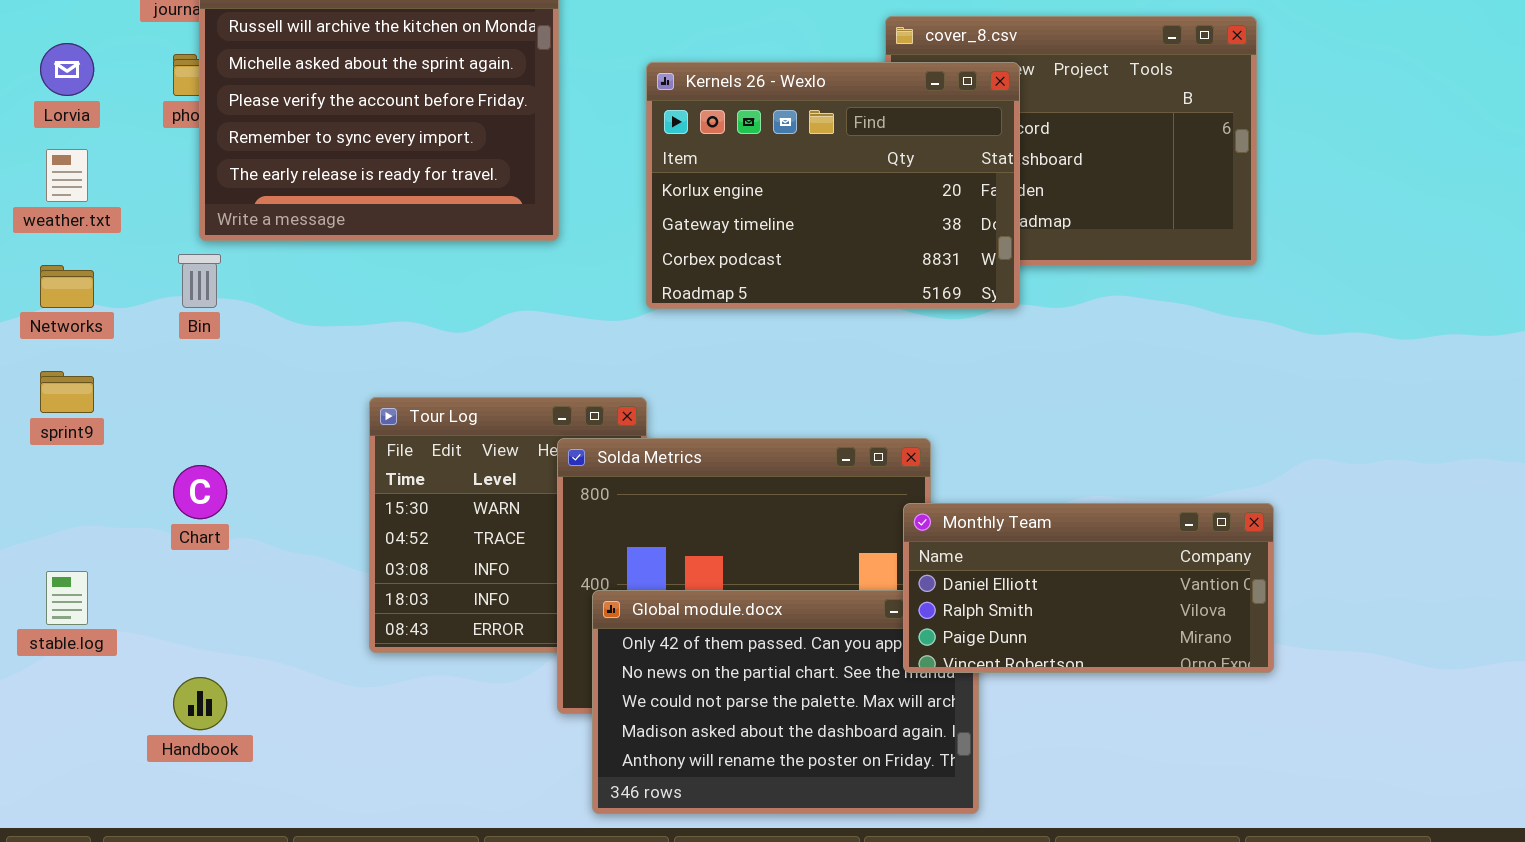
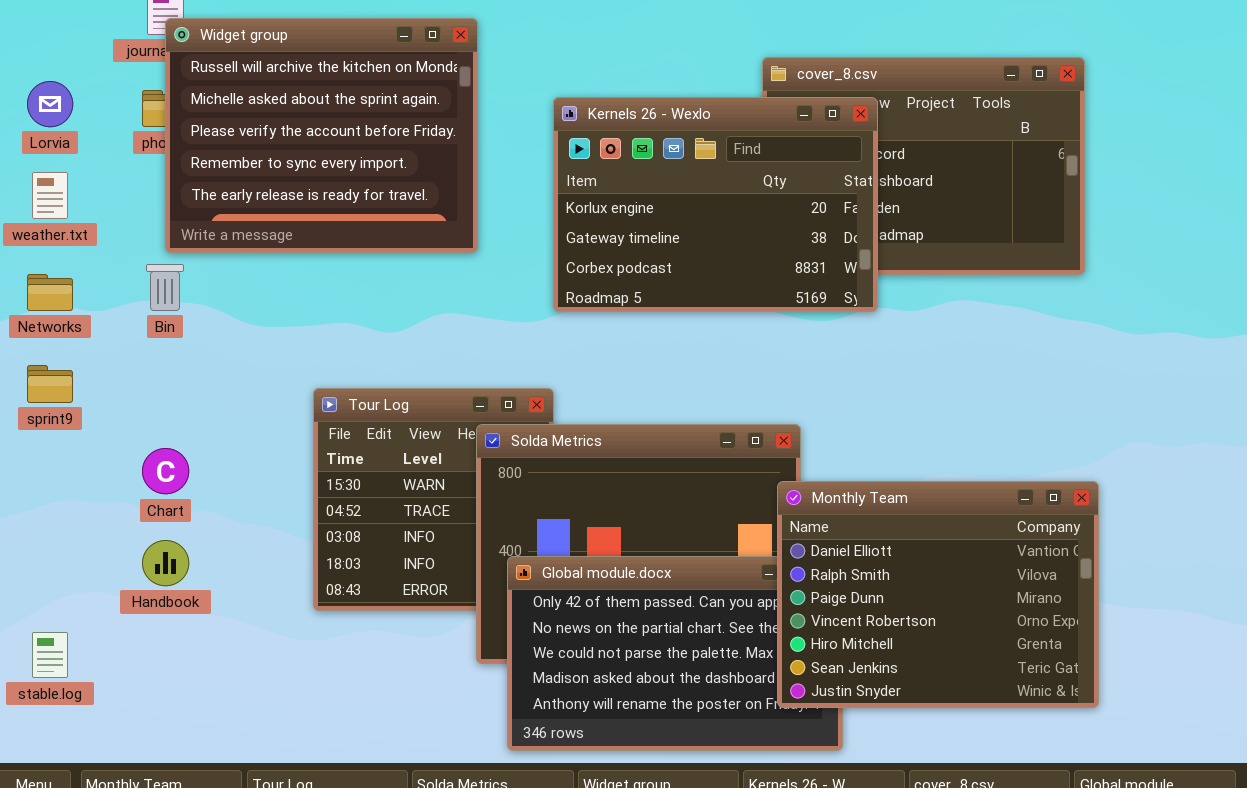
Monthly Team: [903,503,1274,673] -> [777,481,1099,708], resized
stable.log: [46,571,88,625] -> [32,632,68,678], moved
Handbook: [173,677,227,730] -> [142,540,189,586], moved

